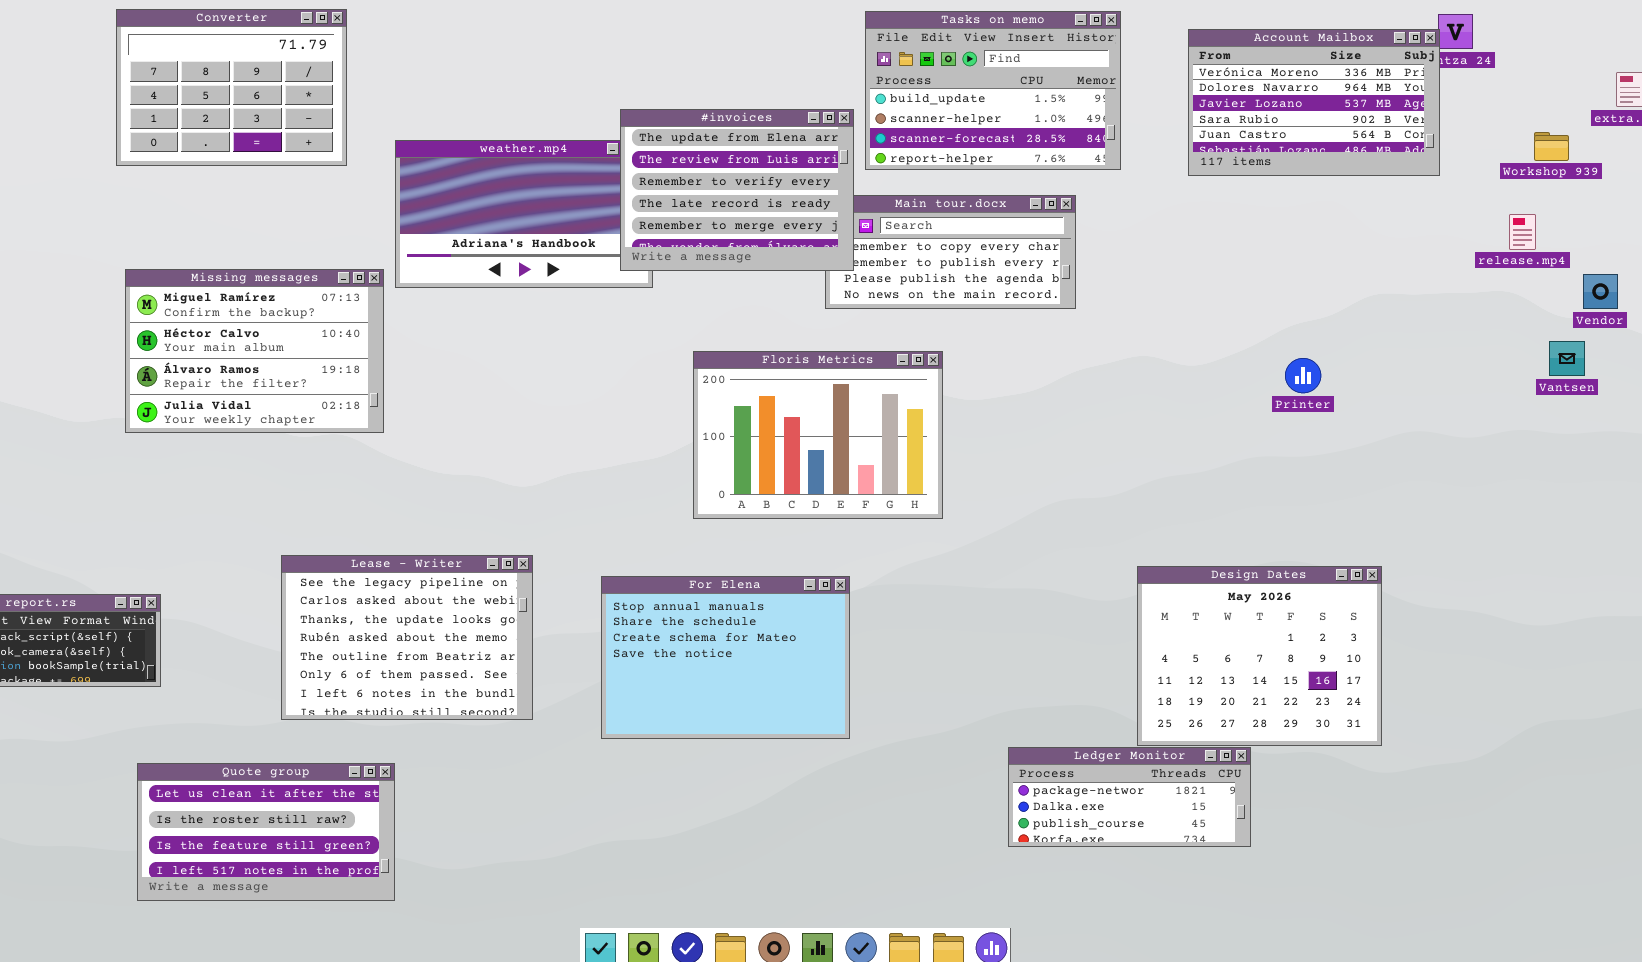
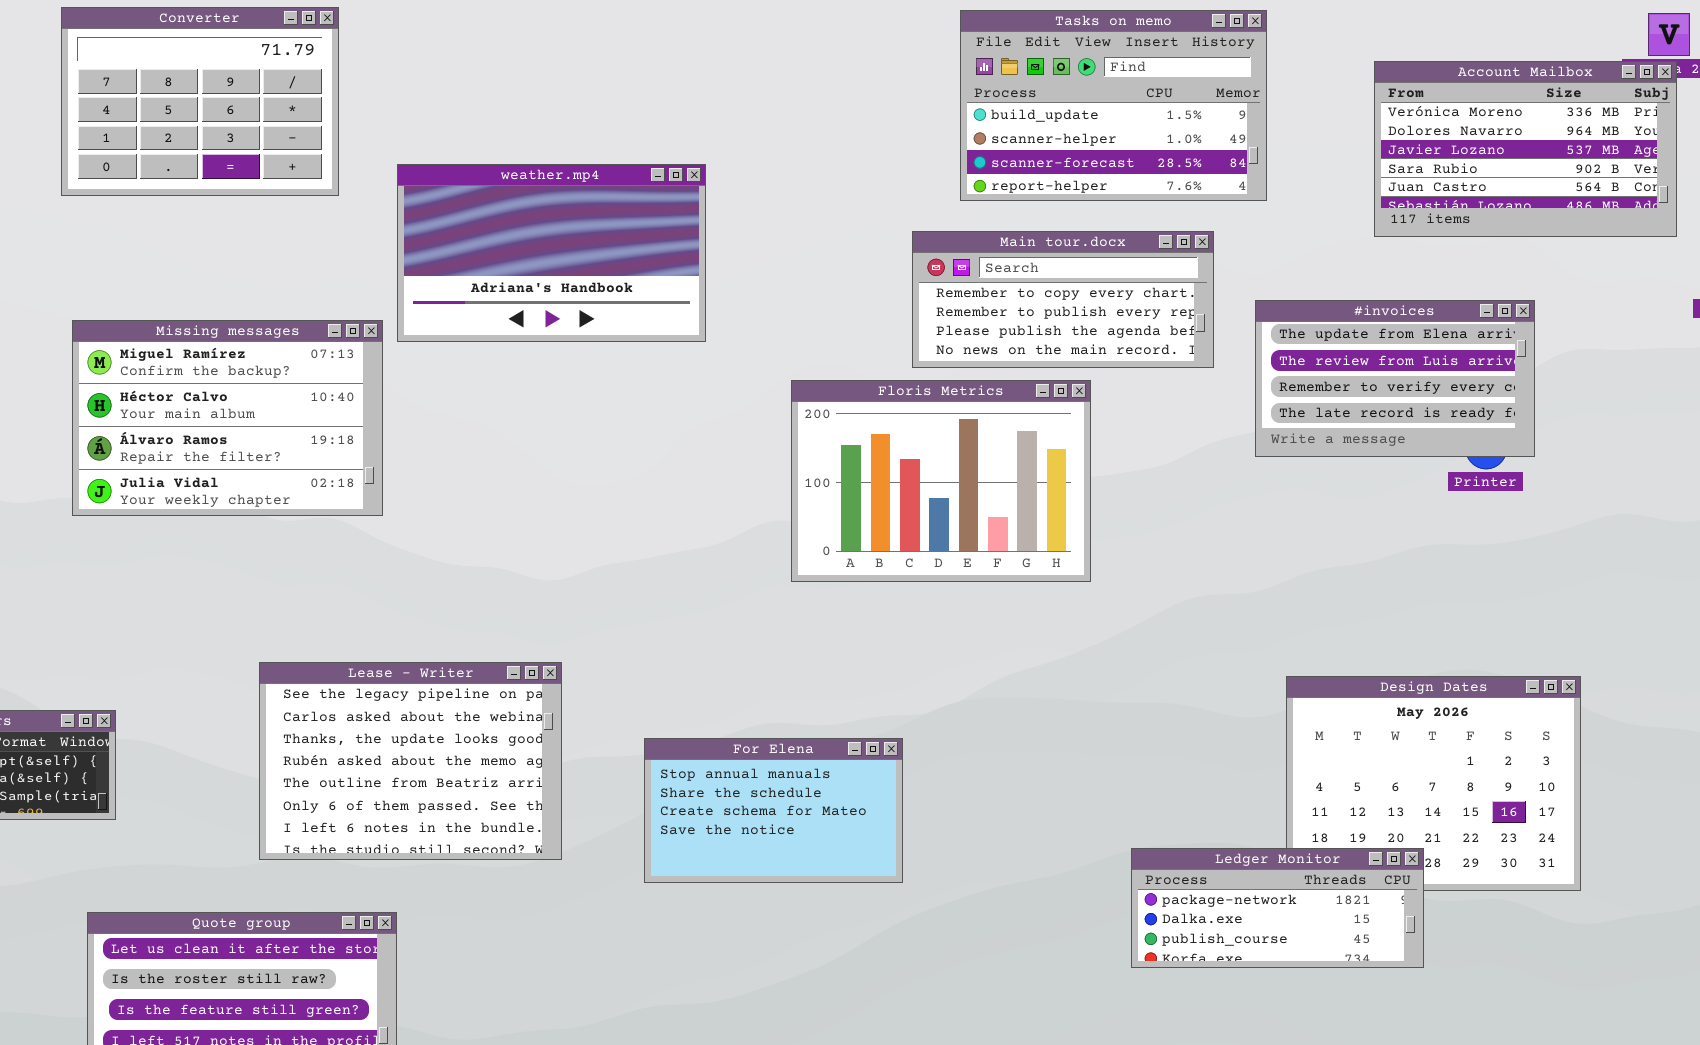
Account Mailbox: [1188,29,1440,176] -> [1374,61,1677,237], moved
#invoices: [620,109,854,271] -> [1255,300,1535,457], moved, resized
Floris Metrics: [693,351,943,519] -> [791,380,1091,582], moved
For Elena: [601,576,850,739] -> [644,738,903,883], resized
Ledger Monitor: [1008,747,1251,847] -> [1131,848,1424,968], moved

